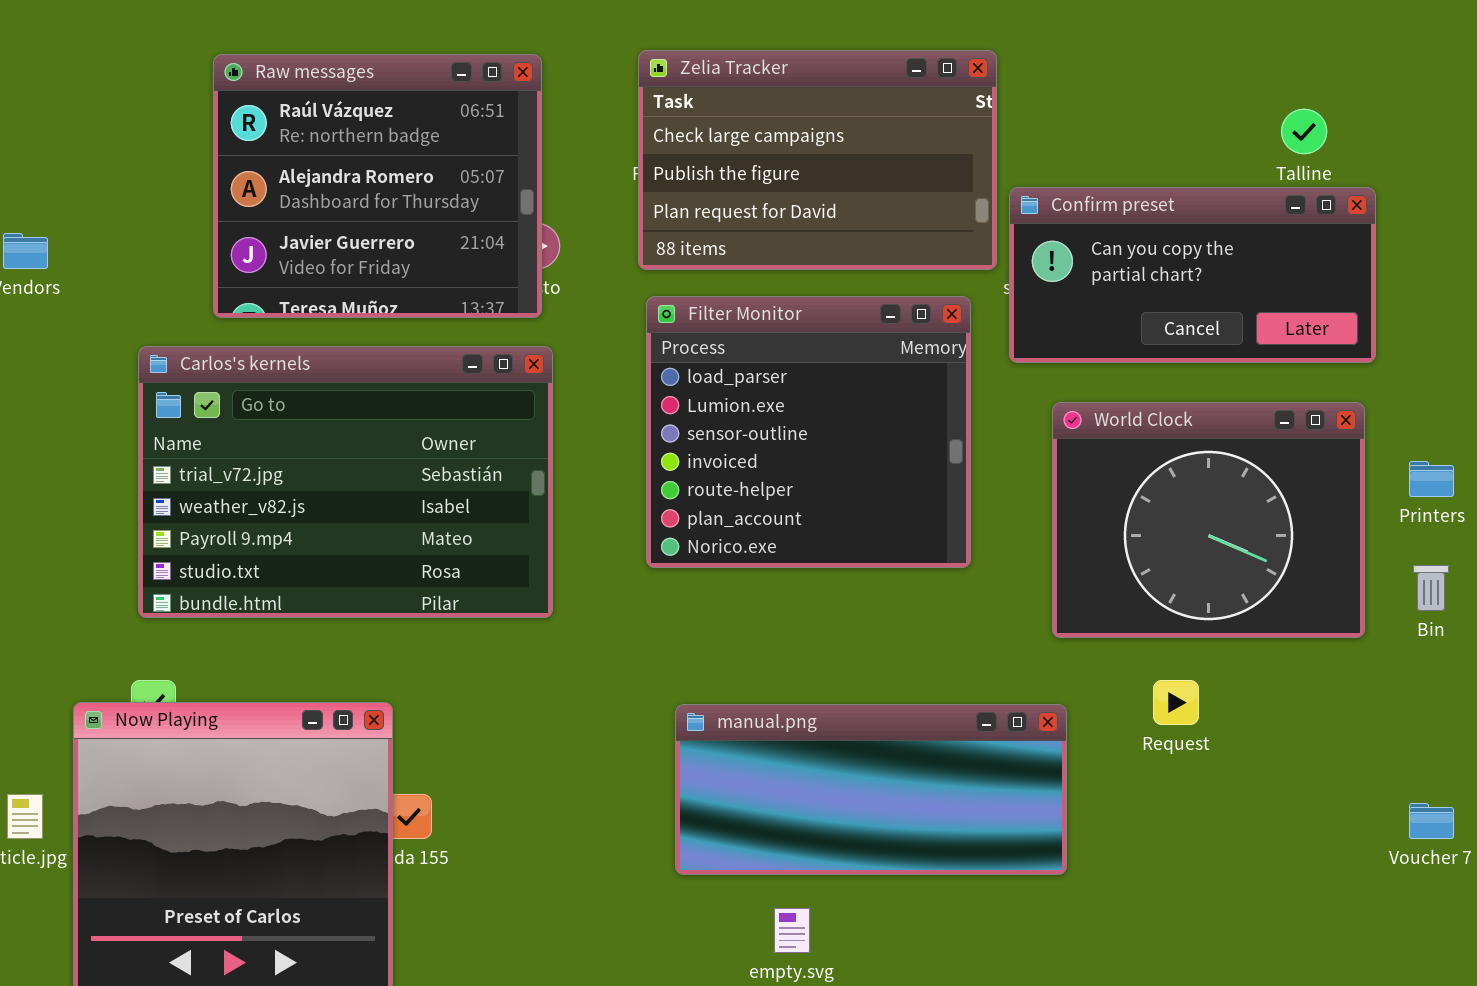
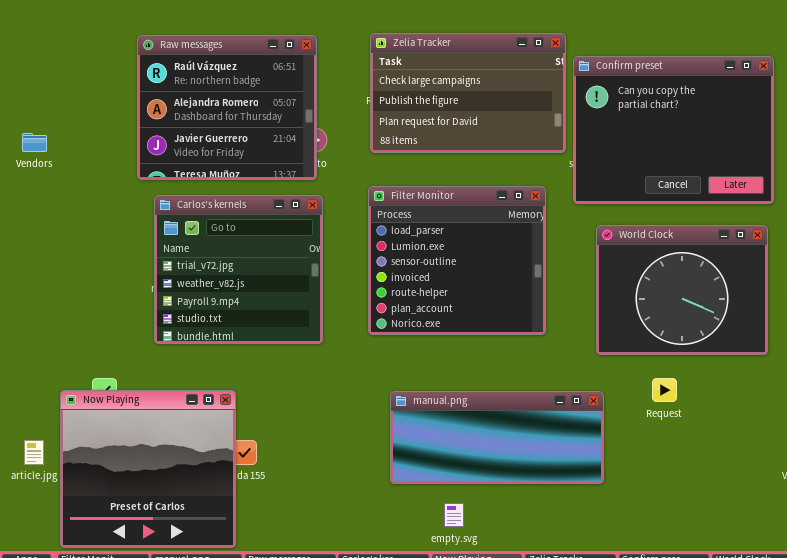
Confirm preset: [1009,187,1376,363] -> [573,56,774,204], resized
Filter Monitor: [646,296,971,568] -> [368,186,546,335], moved
Carlos's kernels: [138,346,553,618] -> [154,195,323,344], resized

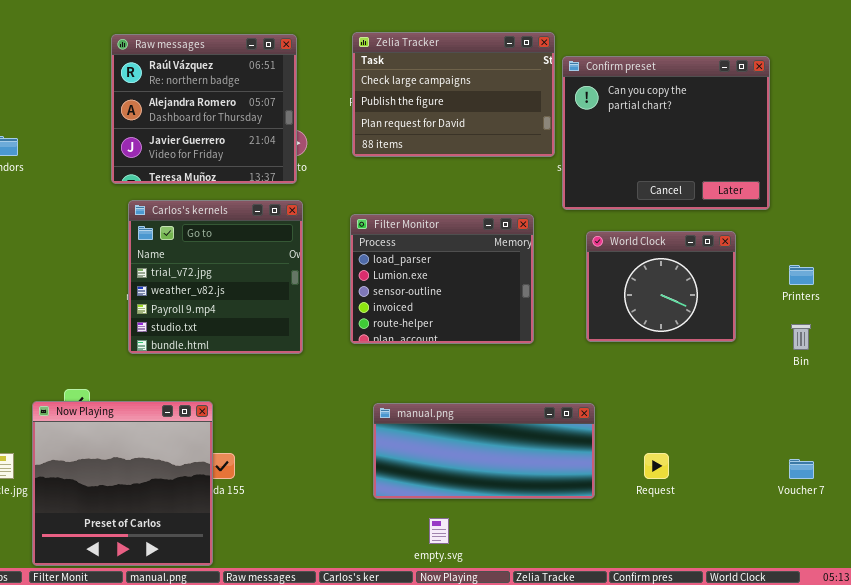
Filter Monitor: [368,186,546,335] -> [350,214,534,344], resized
World Clock: [596,225,768,355] -> [586,231,736,342], resized
Request: [652,378,677,402] -> [644,453,669,479], moved

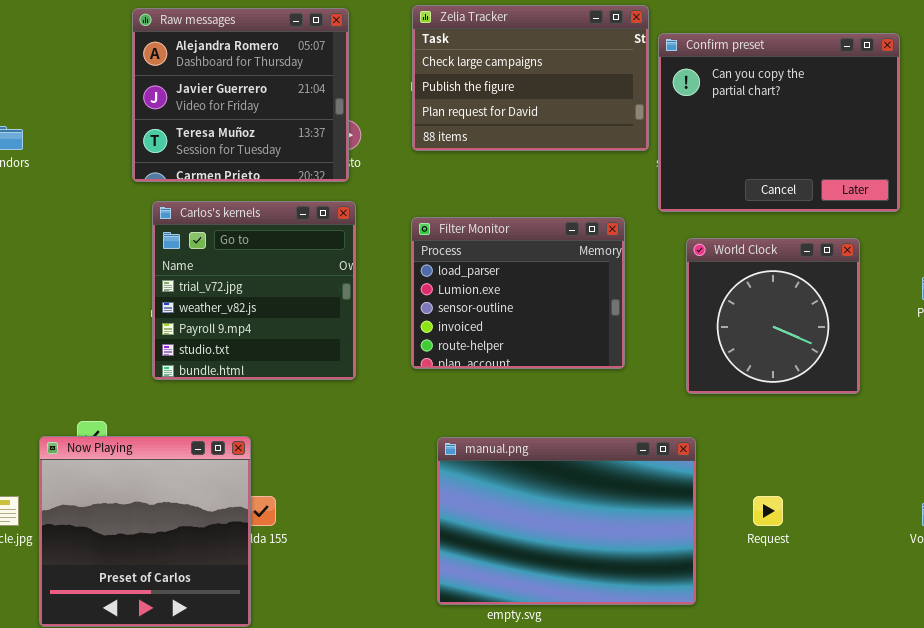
Raw messages: [111,34,297,184] -> [132,8,349,182], scrolled down 1 row
World Clock: [586,231,736,342] -> [686,238,860,394], resized
manual.png: [373,403,595,499] -> [437,437,696,605], resized

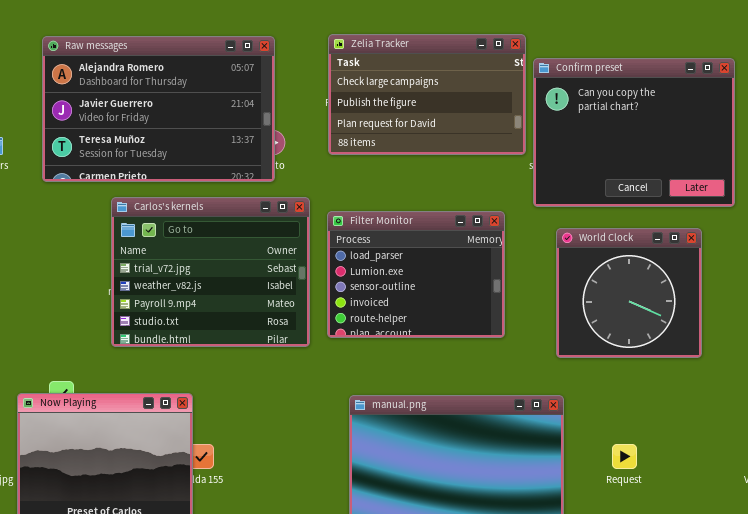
Raw messages: [132,8,349,182] -> [42,36,275,182], resized
Carlos's kernels: [152,201,356,380] -> [111,197,310,347], resized

